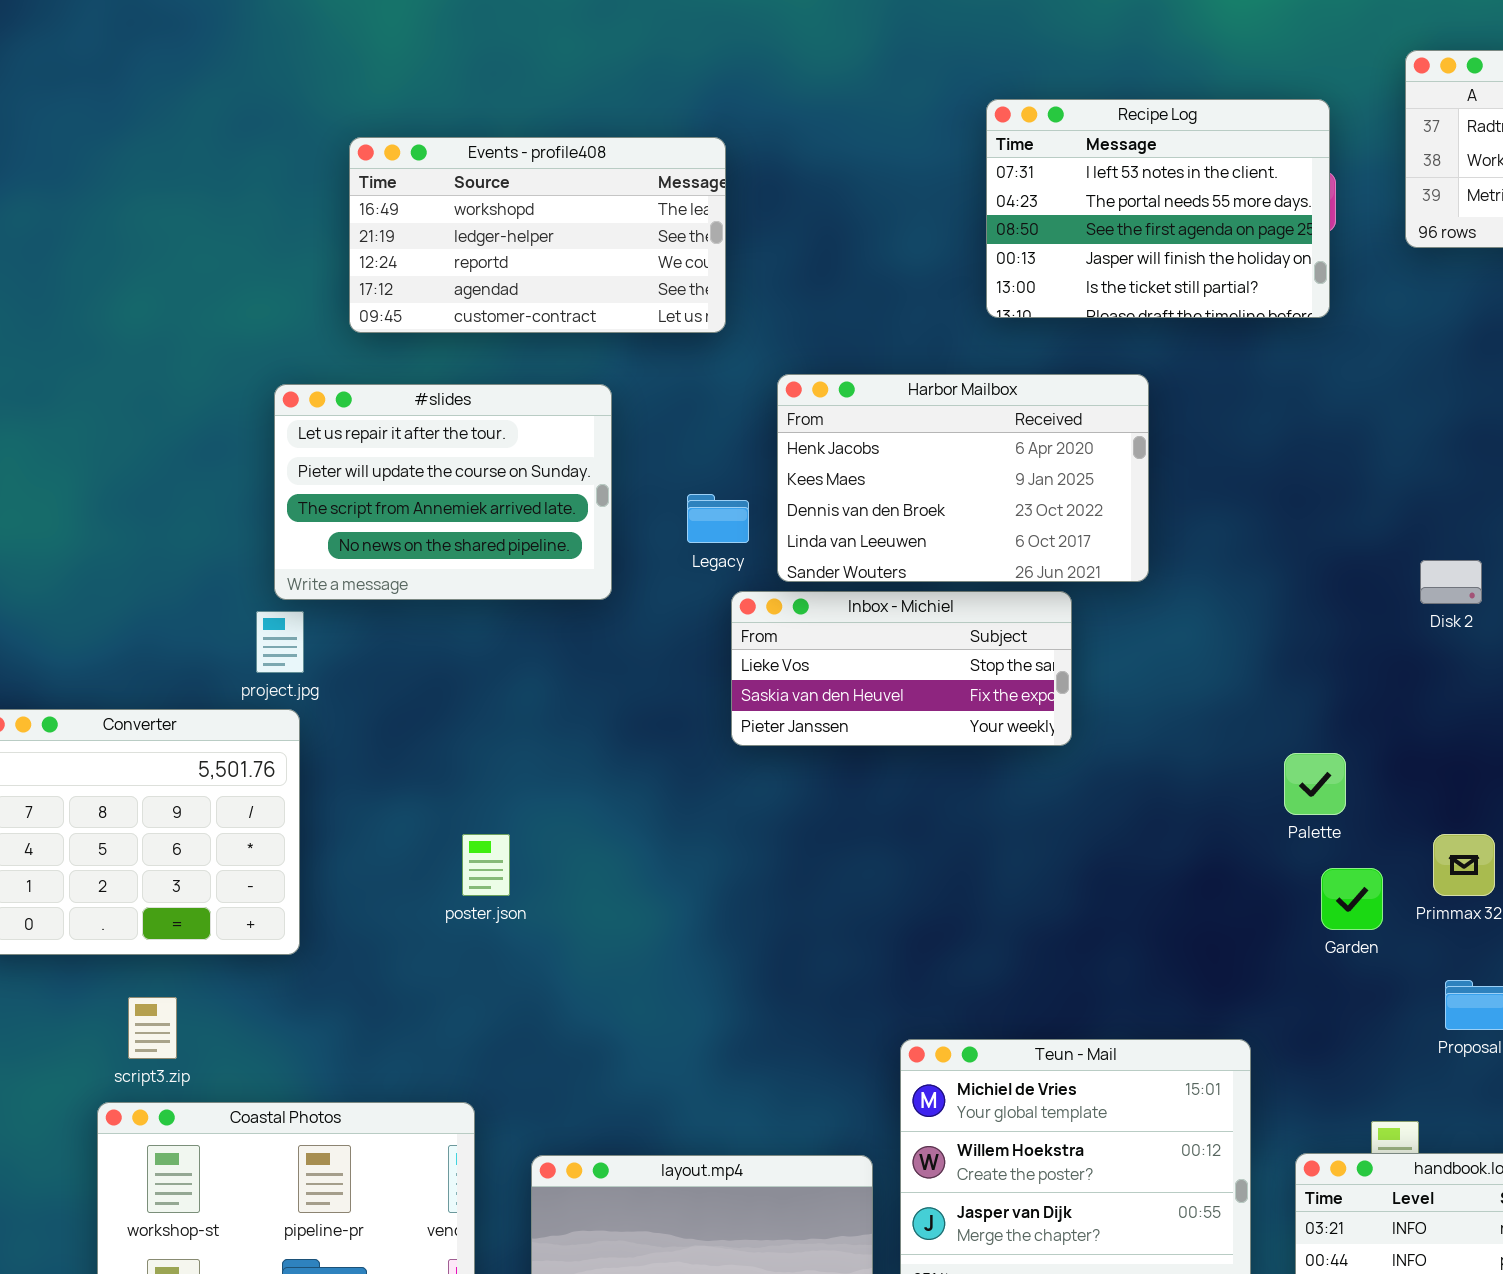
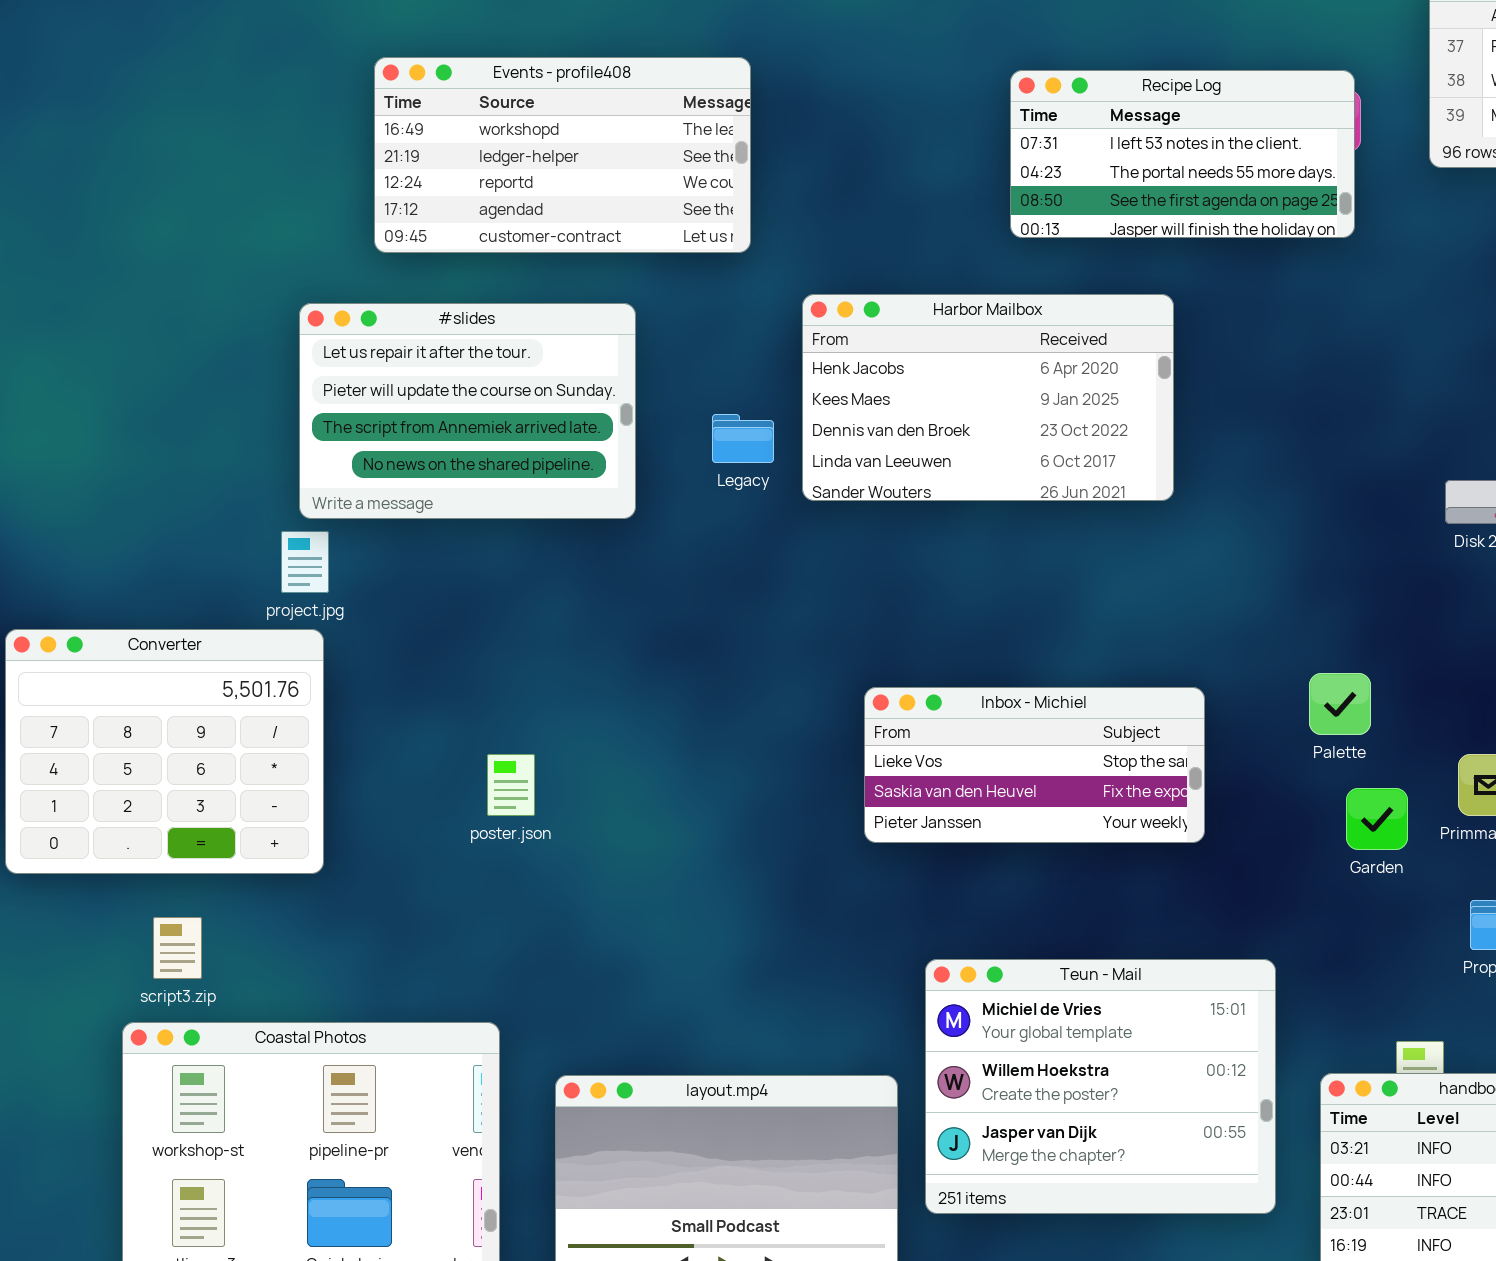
Recipe Log: [986,99,1330,318] -> [1010,70,1355,238], resized
Inbox - Michiel: [731,591,1072,746] -> [864,687,1205,843], moved

